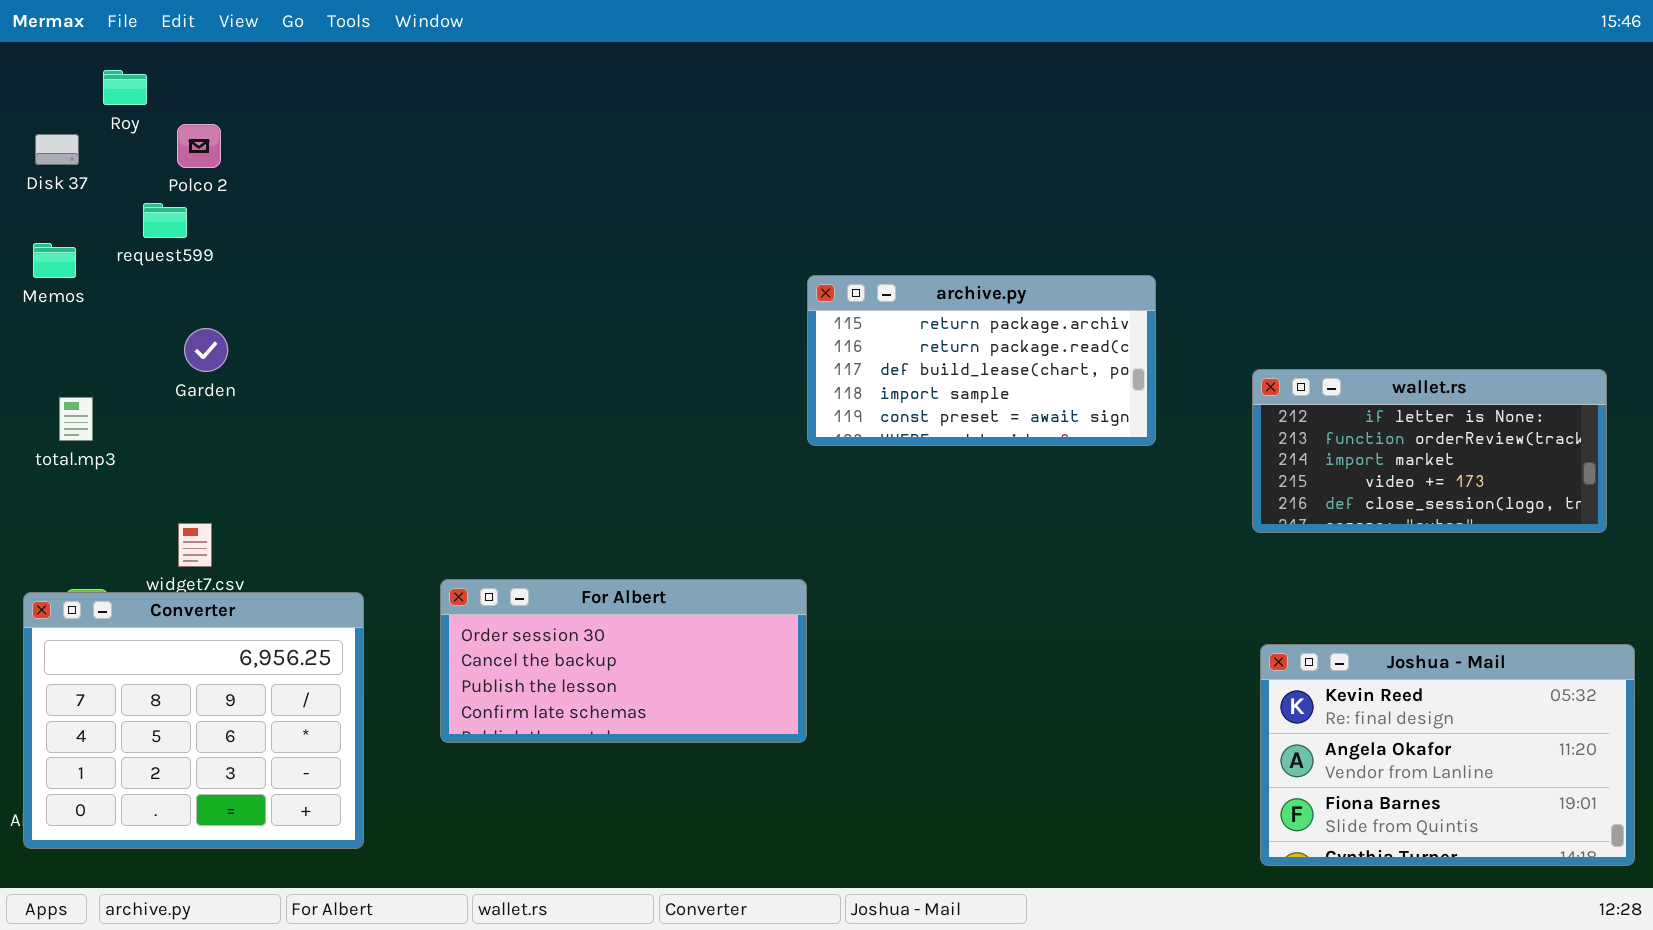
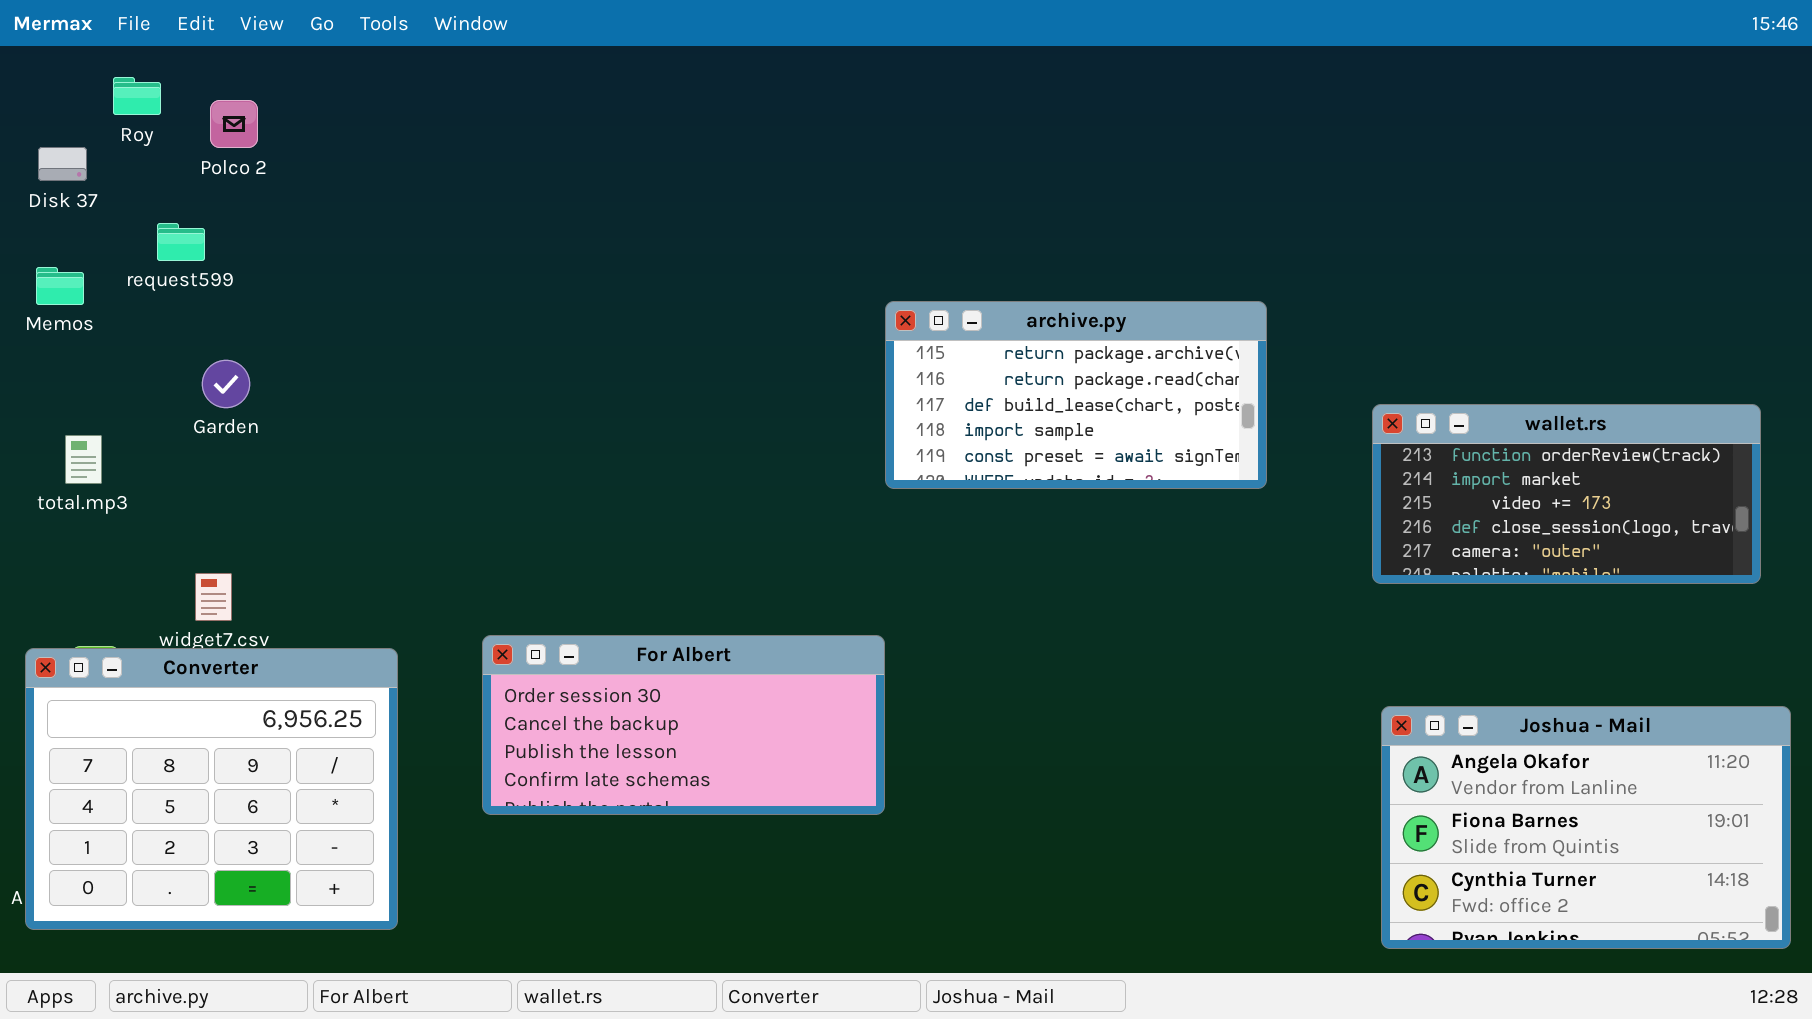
Polco 2: [177,124,221,168] -> [210,100,258,148], moved
wallet.rs: [1252,369,1607,533] -> [1372,404,1761,584], scrolled down 1 row
Joshua - Mail: [1260,644,1635,866] -> [1381,706,1791,949], scrolled down 1 row

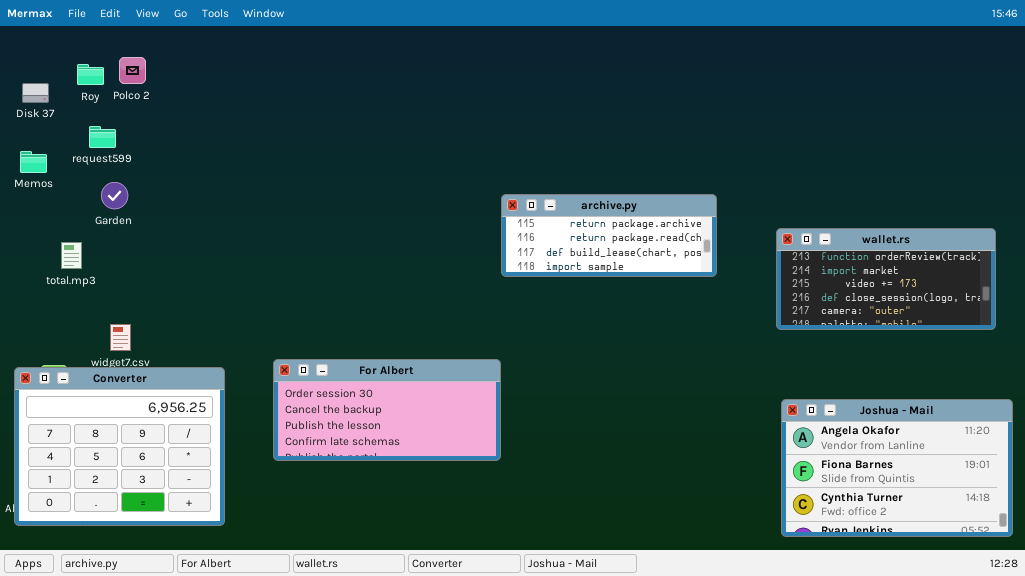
Roy: [113,77,161,115] -> [77,64,104,85], moved
archive.py: [885,301,1267,489] -> [501,194,717,277], resized
Garden: [202,360,250,408] -> [101,182,128,209], moved
total.mp3: [65,435,102,484] -> [61,242,82,269], moved

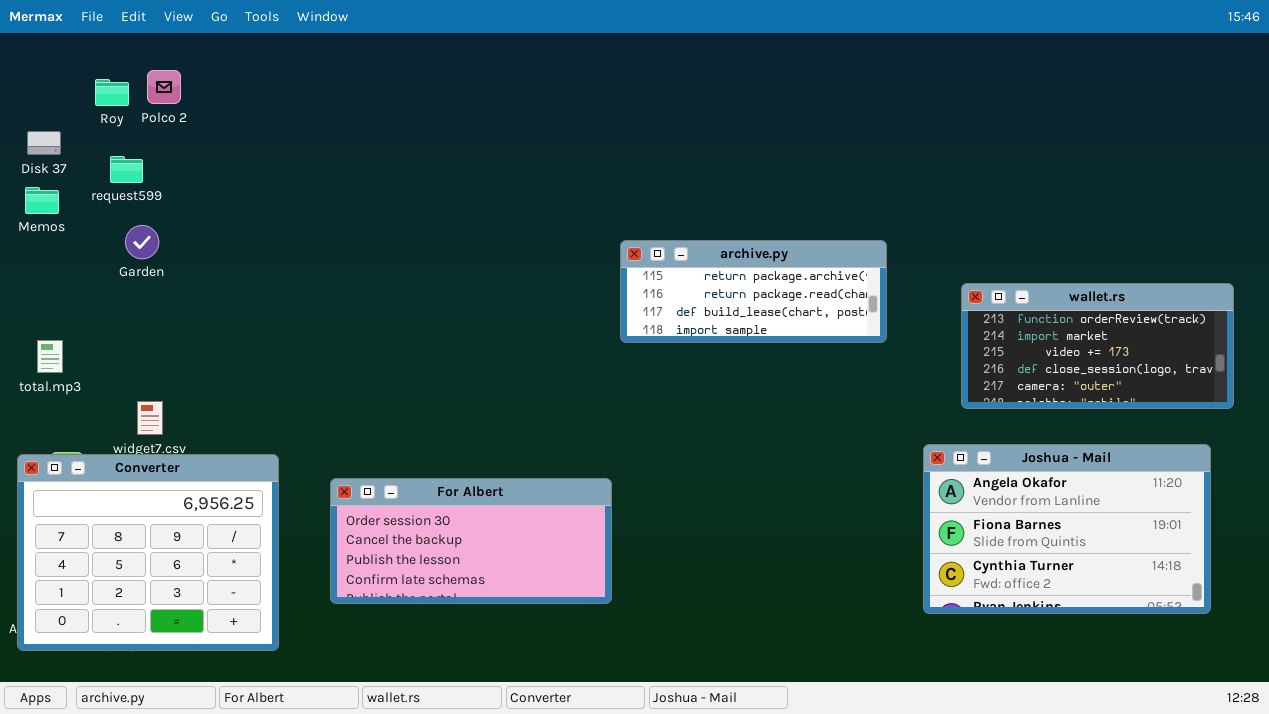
Disk 37: [22,83,49,103] -> [27,131,61,155], moved
total.mp3: [61,242,82,269] -> [37,340,63,373], moved
For Albert: [273,359,501,461] -> [330,478,612,604], moved
Joshua - Mail: [781,399,1013,537] -> [923,444,1211,614], moved

